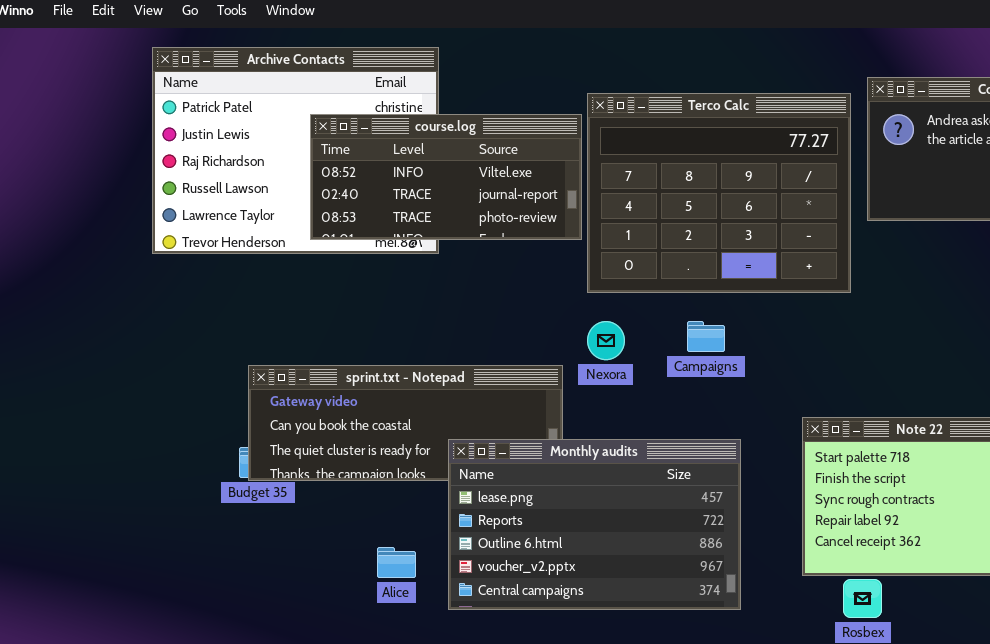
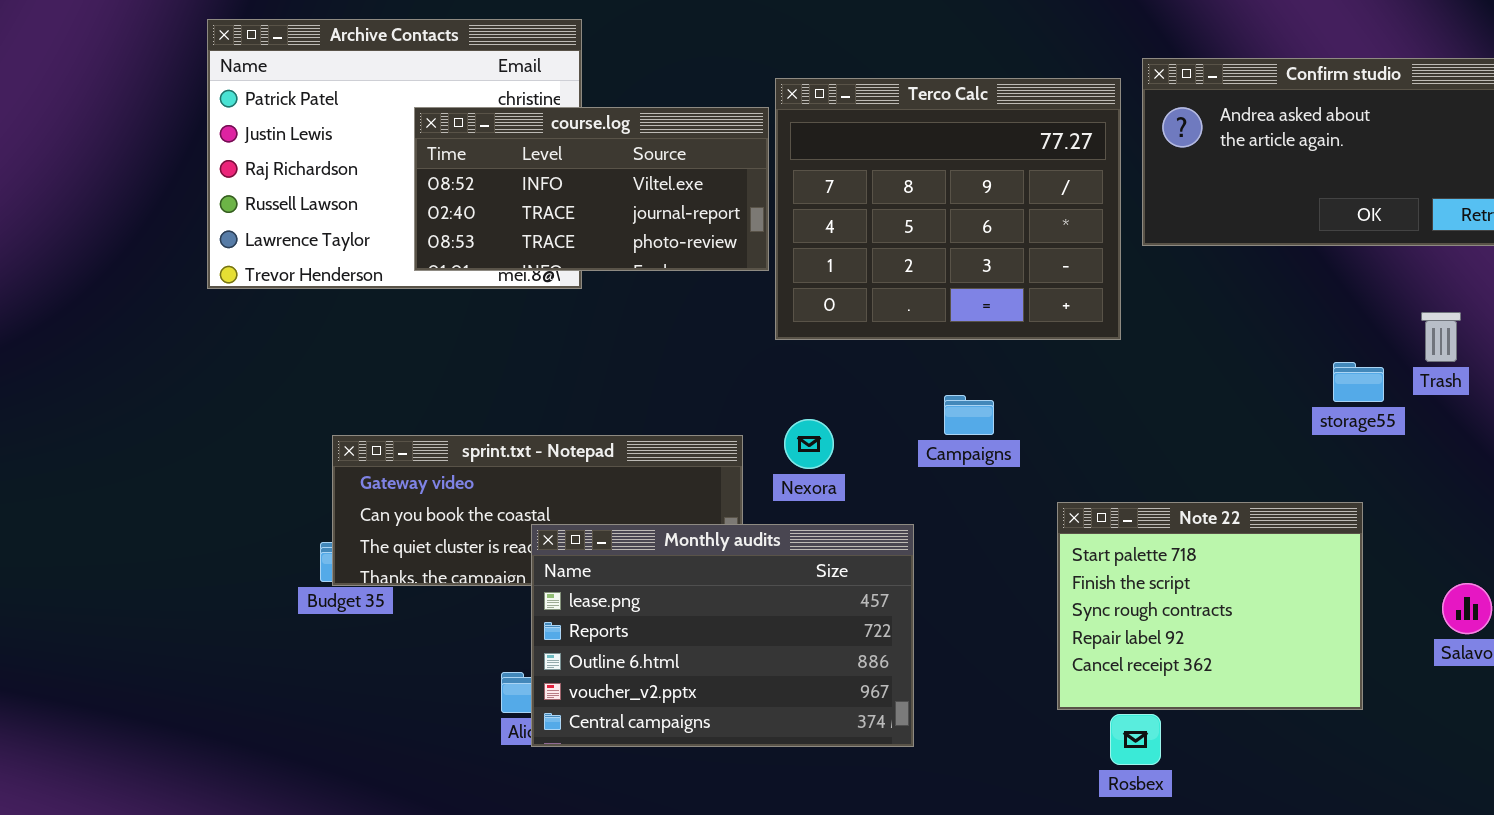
Nexora: [587,321,625,360] -> [784,419,834,469], moved
Campaigns: [687,321,725,352] -> [944,395,994,435], moved
Monthly audits: [448,439,741,610] -> [531,524,914,747], moved

